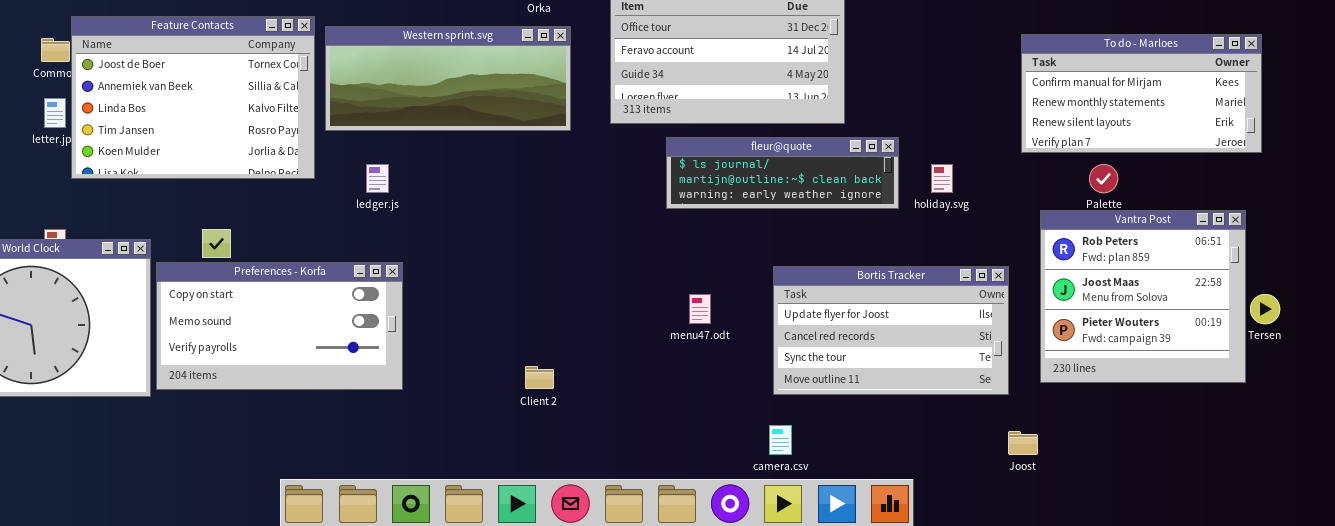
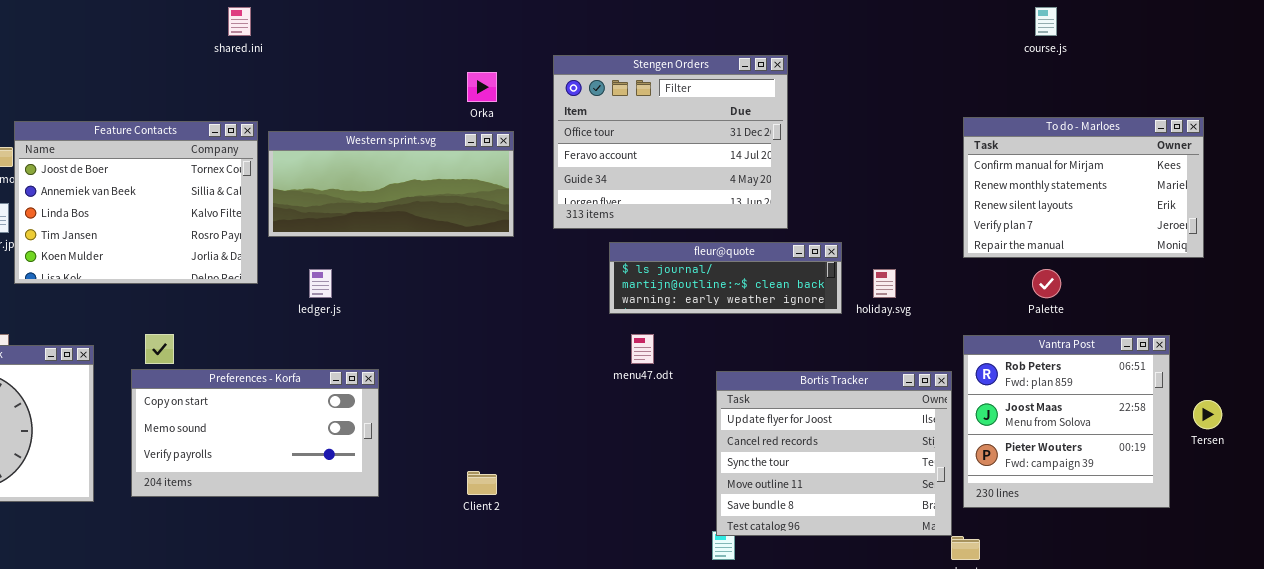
To do - Marloes: [1021,34,1262,153] -> [963,117,1204,258], resized
Vantra Post: [1040,210,1246,383] -> [963,335,1170,508], moved
Preferences - Korfa: [156,262,403,390] -> [131,369,379,497], moved
Bortis Tracker: [773,266,1009,395] -> [716,371,952,536], resized
menu47.odt: [689,294,711,324] -> [631,334,654,364], moved

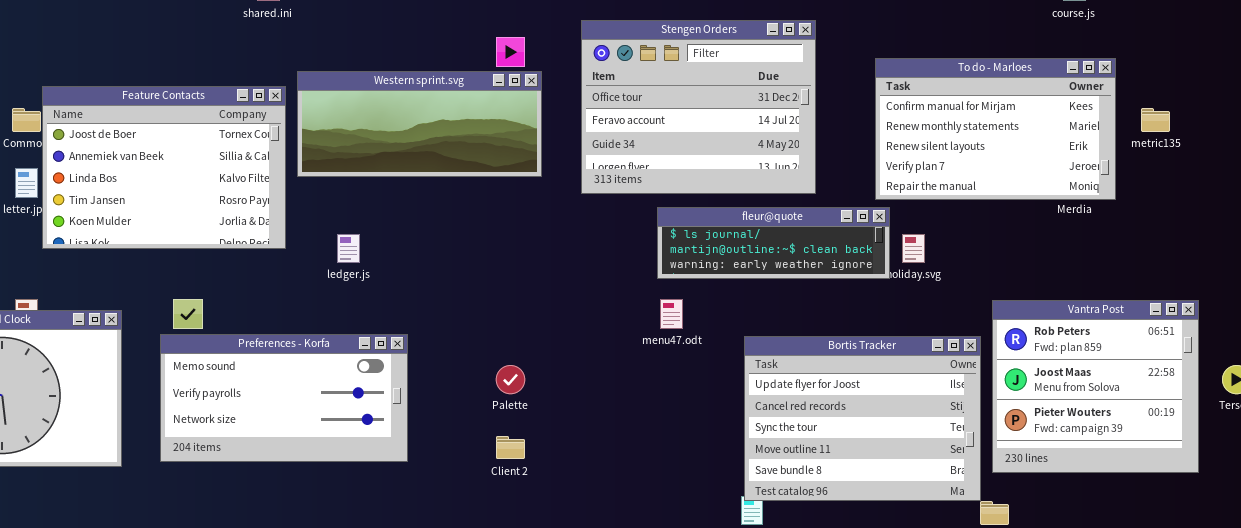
To do - Marloes: [963,117,1204,258] -> [875,58,1116,200], moved
Western sprint.svg: [268,131,514,237] -> [297,71,542,177], moved
fleur@quote: [609,242,842,314] -> [657,207,890,279], moved
Palette: [1032,269,1061,298] -> [496,365,525,394], moved
Preferences - Korfa: [131,369,379,497] -> [160,334,408,462], scrolled down 1 row

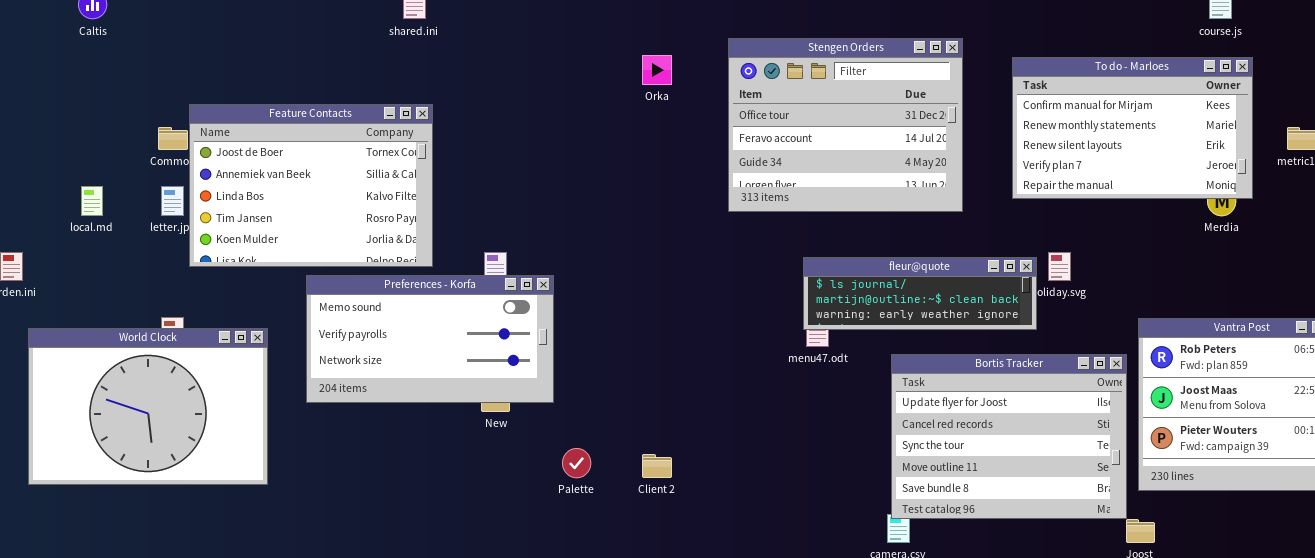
To do - Marloes: [875,58,1116,200] -> [1012,57,1253,199], moved
Western sprint.svg: [297,71,542,177] -> none, closed
fleur@quote: [657,207,890,279] -> [803,257,1037,330], moved
Preferences - Korfa: [160,334,408,462] -> [306,275,554,403], moved
Palette: [496,365,525,394] -> [562,448,591,478], moved

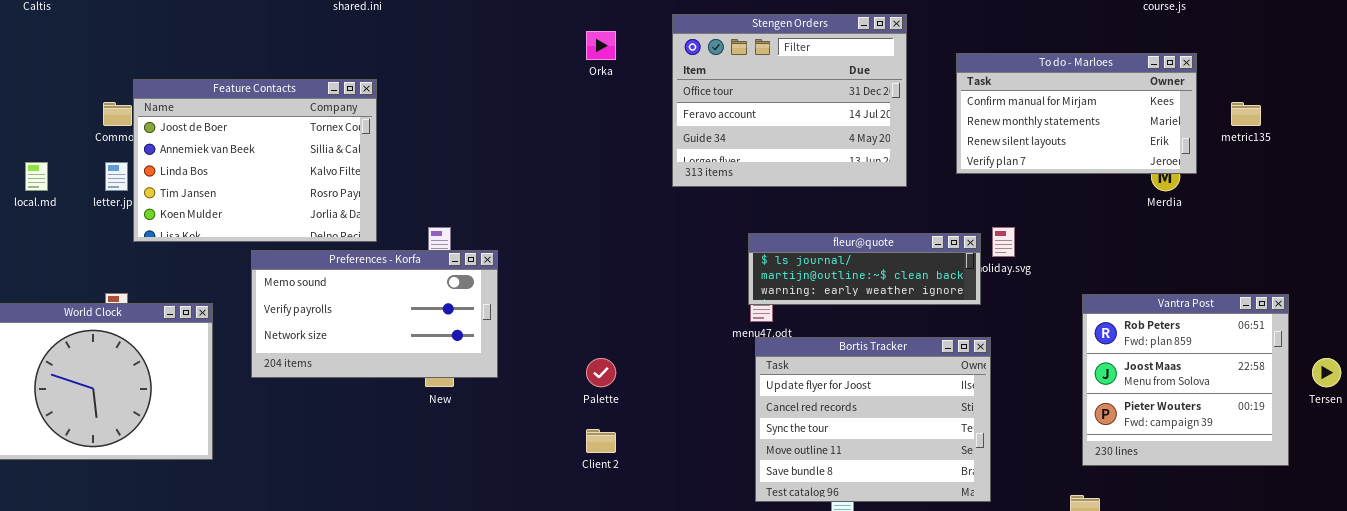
To do - Marloes: [1012,57,1253,199] -> [956,53,1197,174], resized
Bortis Tracker: [891,354,1127,519] -> [755,337,991,502], moved
Palette: [562,448,591,478] -> [586,358,616,387], moved

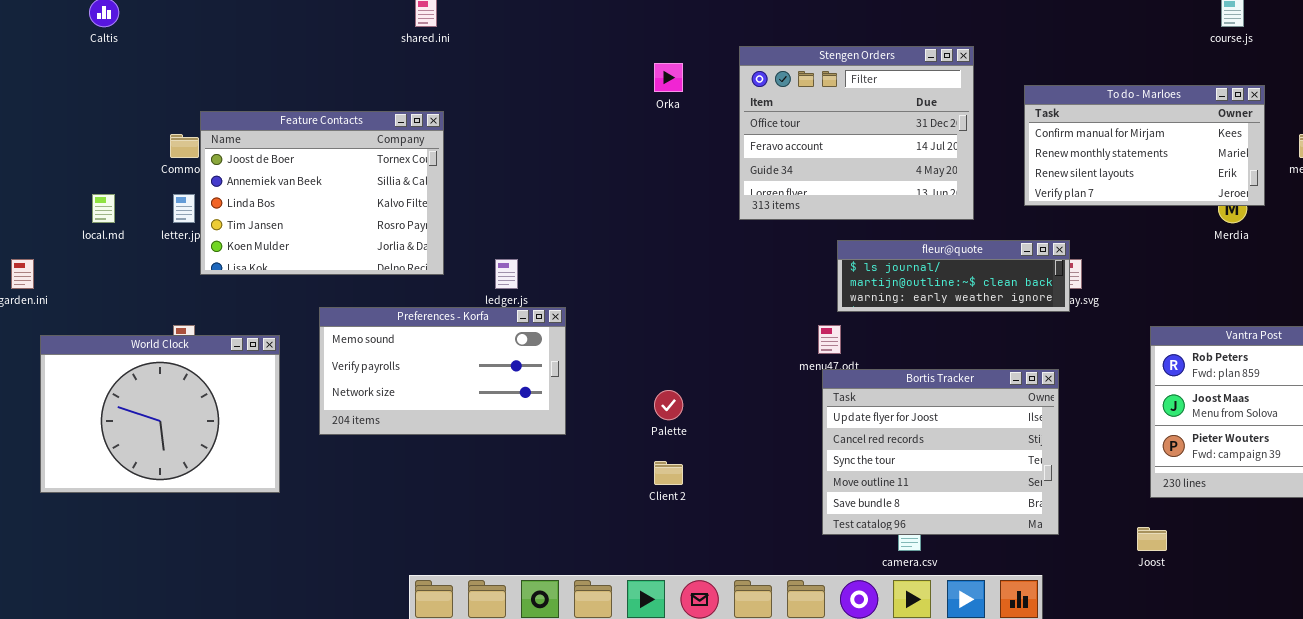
fleur@quote: [748,233,981,305] -> [837,240,1070,312], moved
Preferences - Korfa: [251,250,498,378] -> [319,307,566,435], moved

